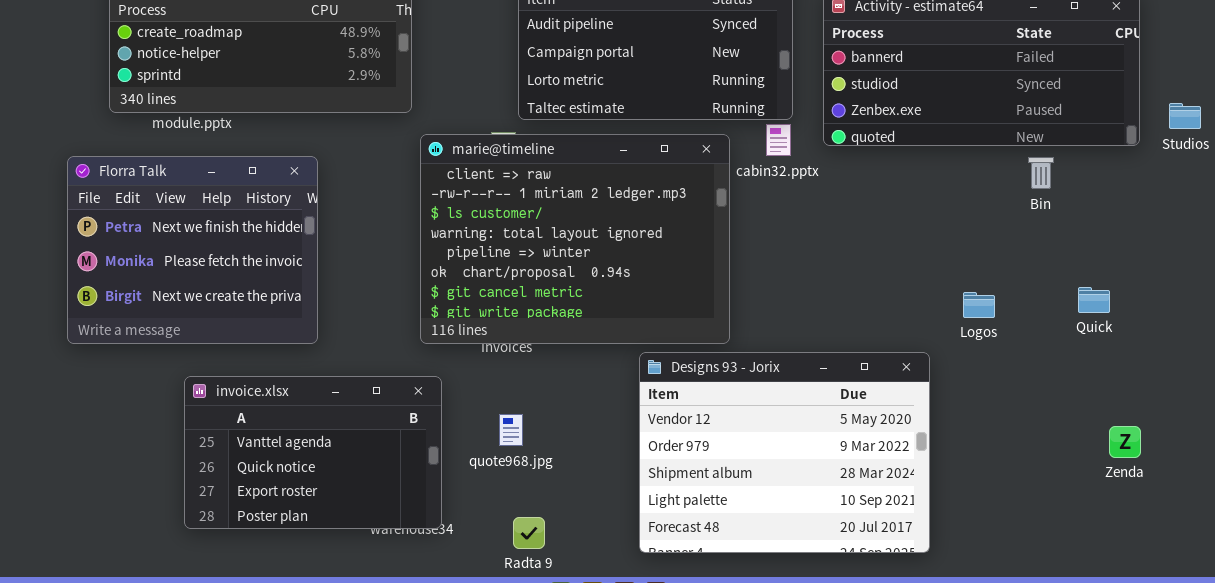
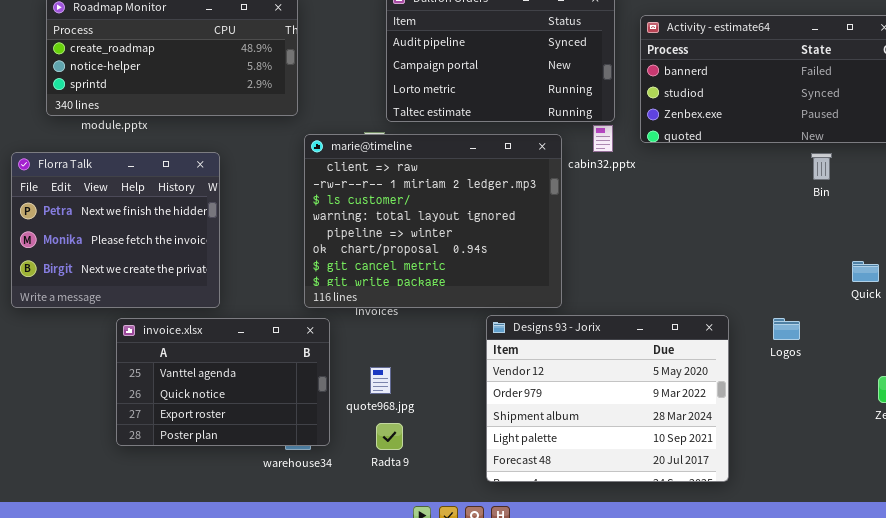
Logos: [963,292,995,318] -> [773,318,800,340], moved
invoice.xlsx: [184,376,442,529] -> [116,318,330,446], moved
Radta 9: [513,517,545,549] -> [376,423,403,450], moved

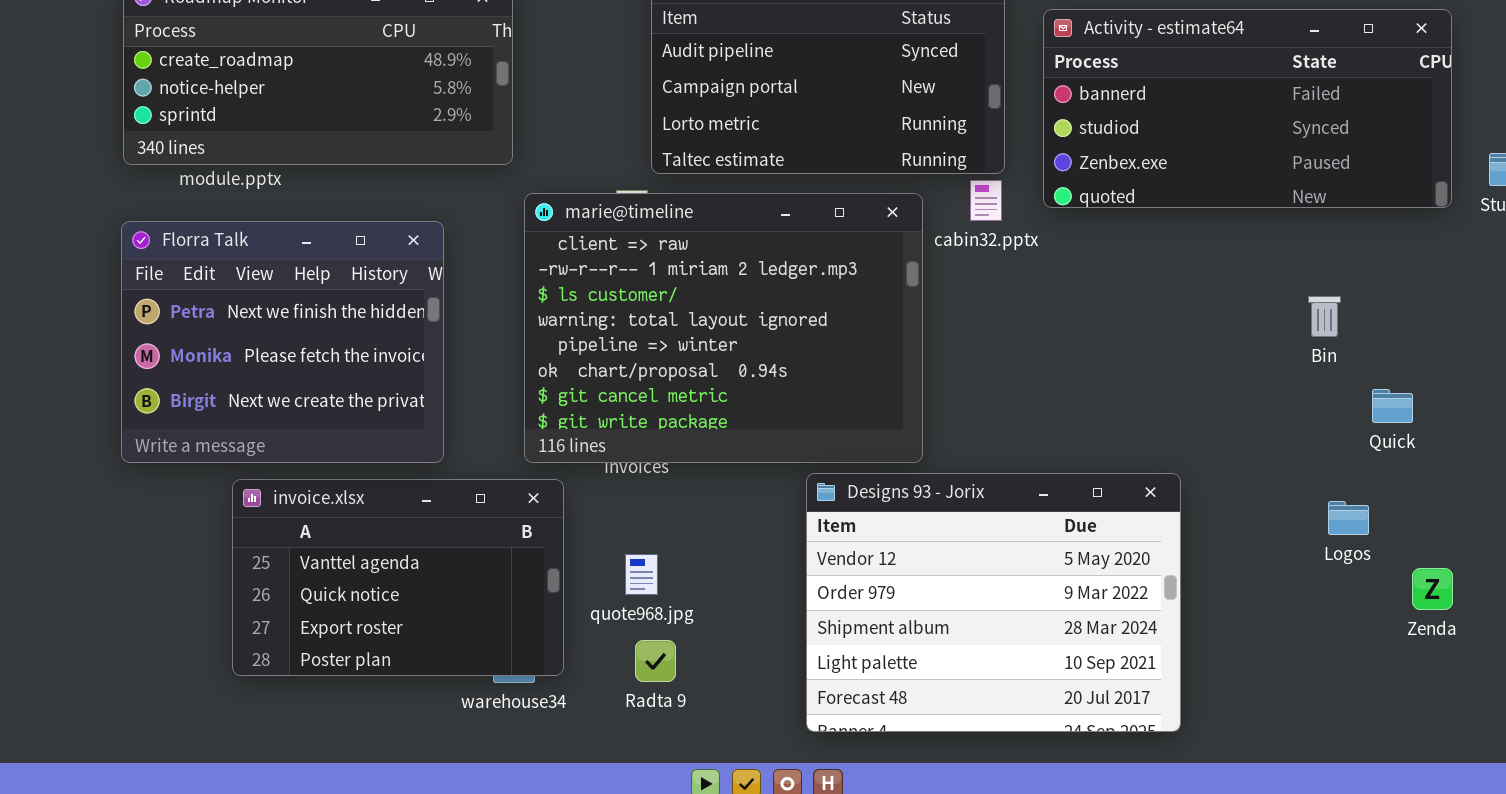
Florra Talk: [11,152,220,308] -> [121,221,444,463], moved
Bin: [811,153,832,180] -> [1308,296,1341,337], moved
Logos: [773,318,800,340] -> [1328,501,1369,535], moved

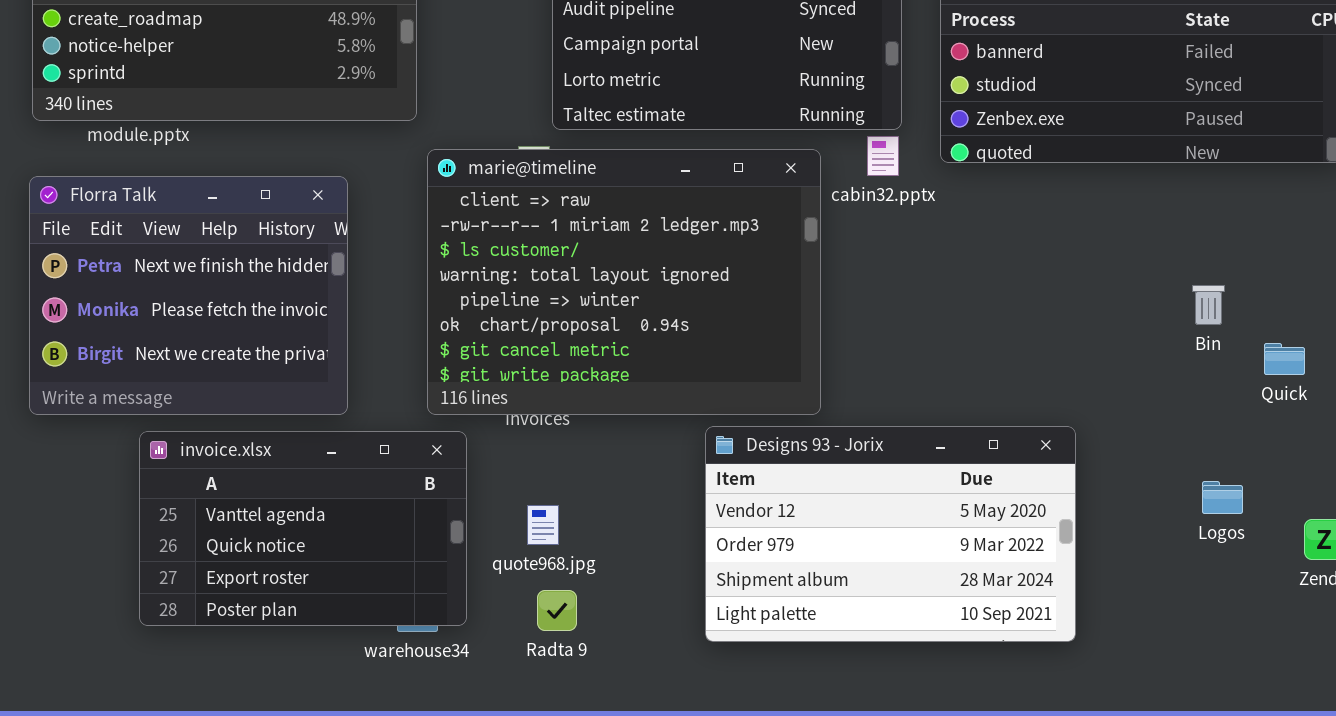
Bin: [1308,296,1341,337] -> [1192,285,1225,325], moved
Designs 93 - Jorix: [806,473,1181,732] -> [705,426,1076,642], resized
Logos: [1328,501,1369,535] -> [1202,481,1243,514], moved

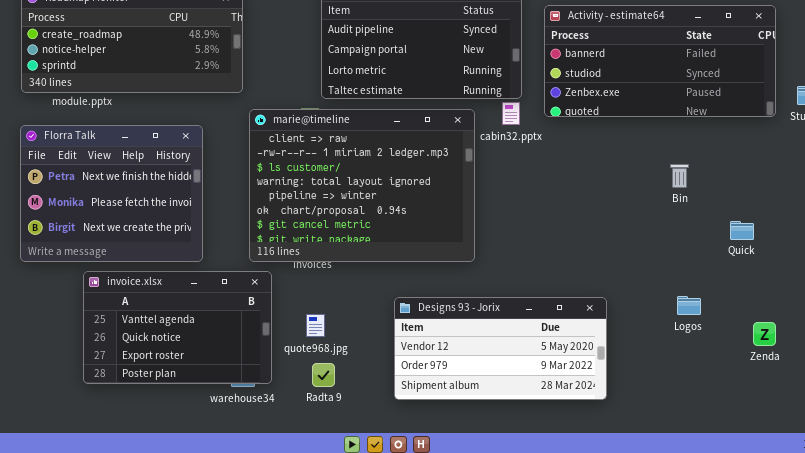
Bin: [1192,285,1225,325] -> [670,164,689,188], moved
Designs 93 - Jorix: [705,426,1076,642] -> [394,297,607,400], moved, resized
Logos: [1202,481,1243,514] -> [677,296,701,315], moved

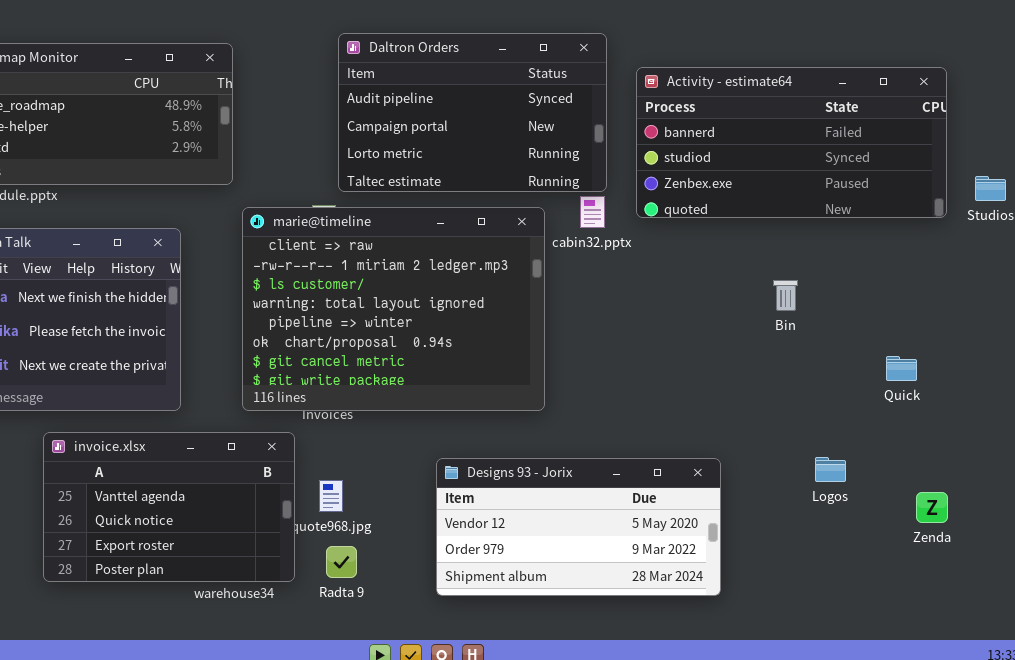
Bin: [670,164,689,188] -> [773,280,798,311], moved
invoice.xlsx: [83,271,272,384] -> [43,432,295,582], moved

